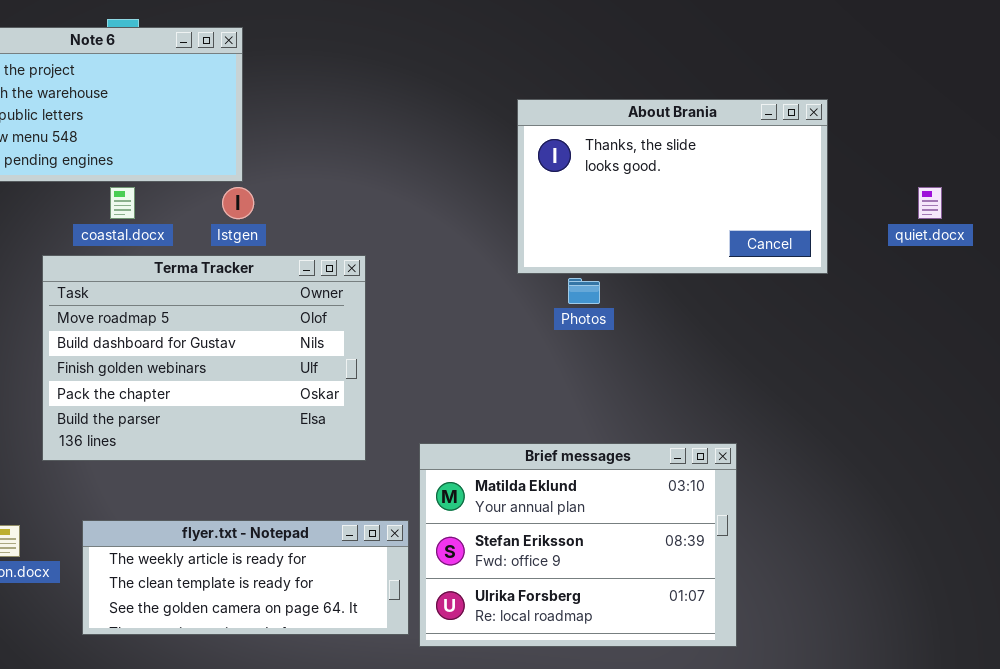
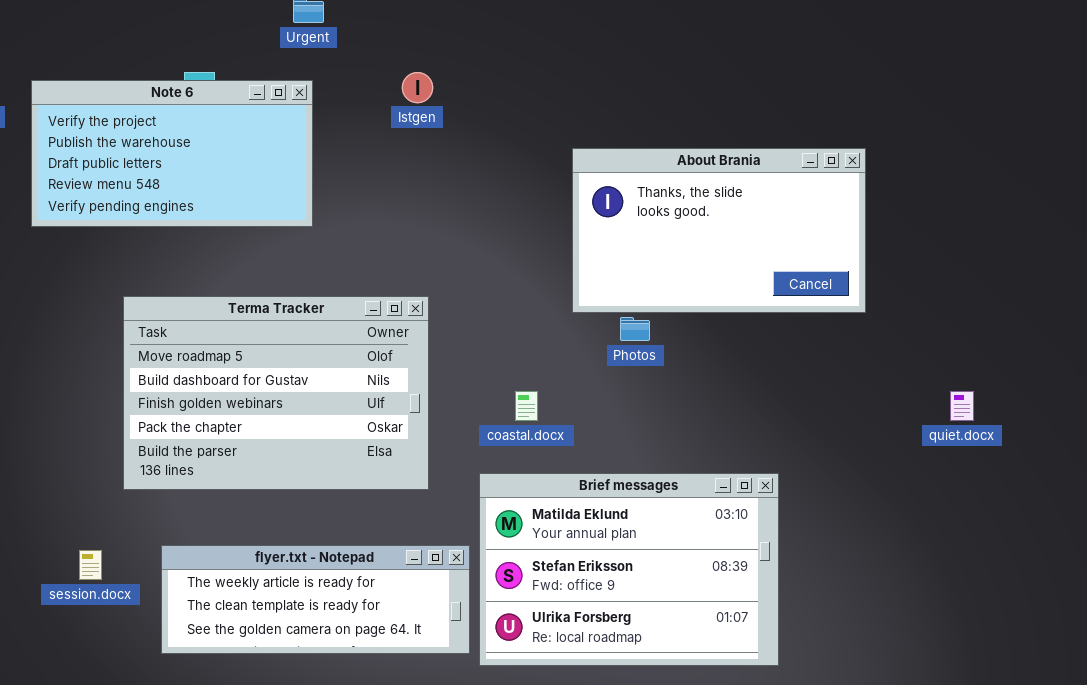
coastal.docx: [110,187,135,219] -> [515,391,538,421], moved
Istgen: [222,187,254,219] -> [402,72,433,103], moved
quiet.docx: [918,187,942,219] -> [950,391,974,421], moved

